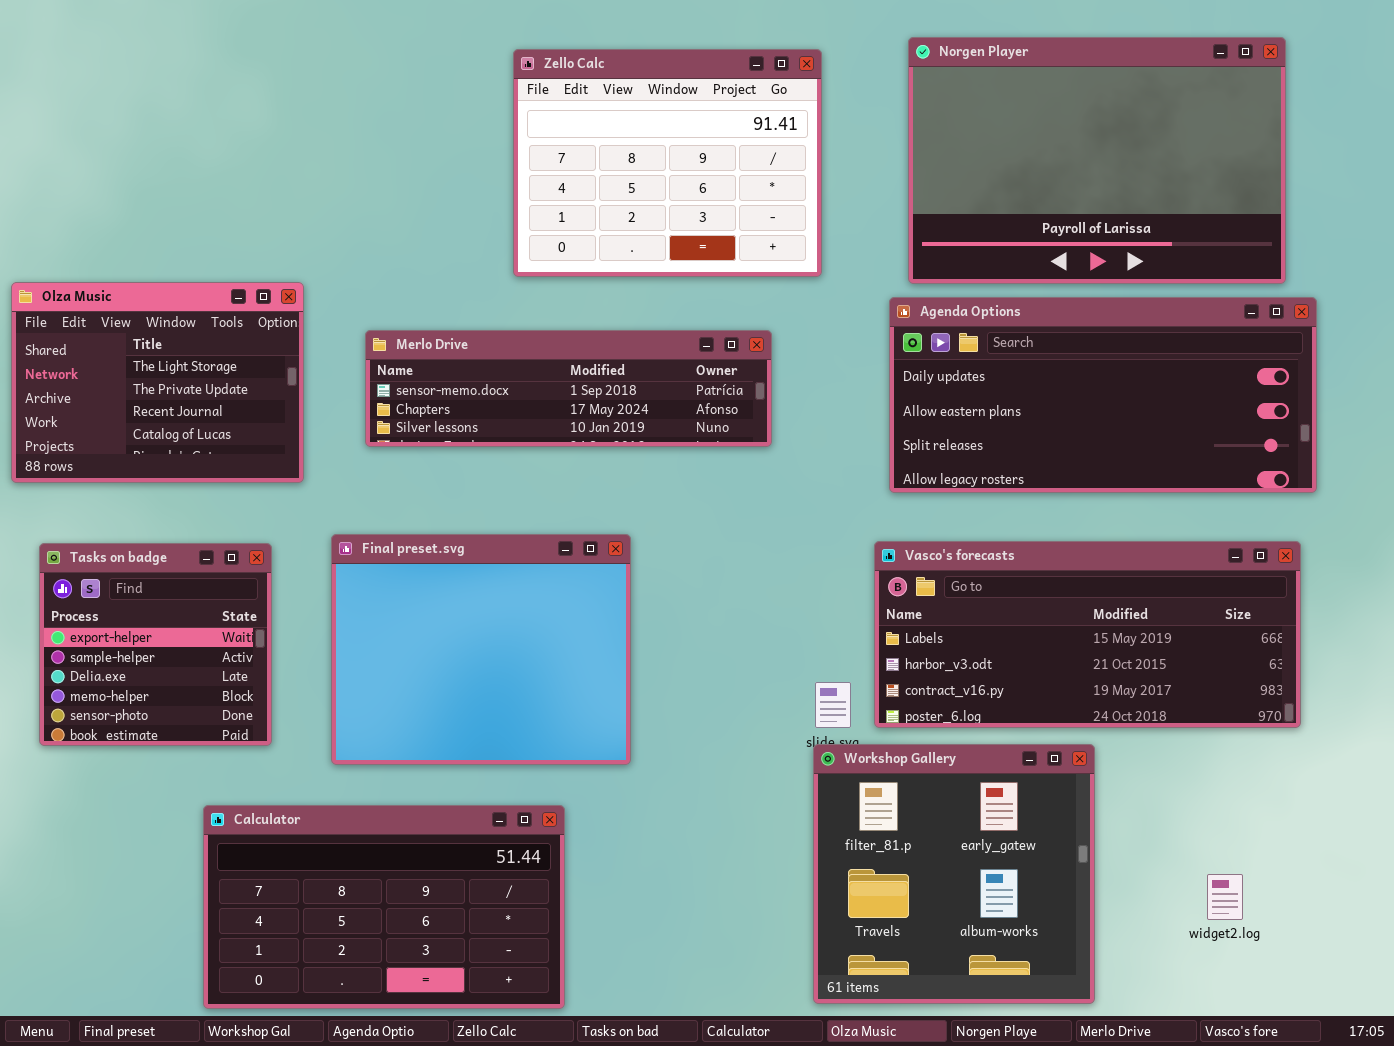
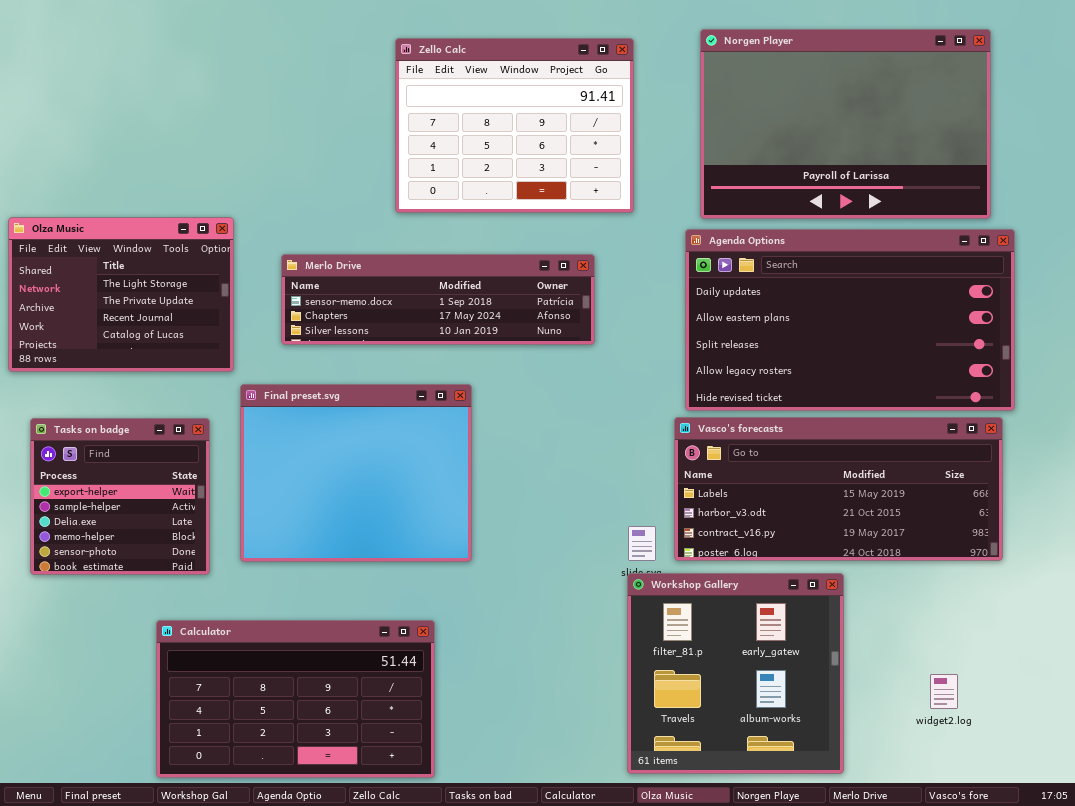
Agenda Options: [889,297,1317,493] -> [685,229,1015,411], resized
Final preset.svg: [331,534,631,765] -> [240,384,472,562], moved

